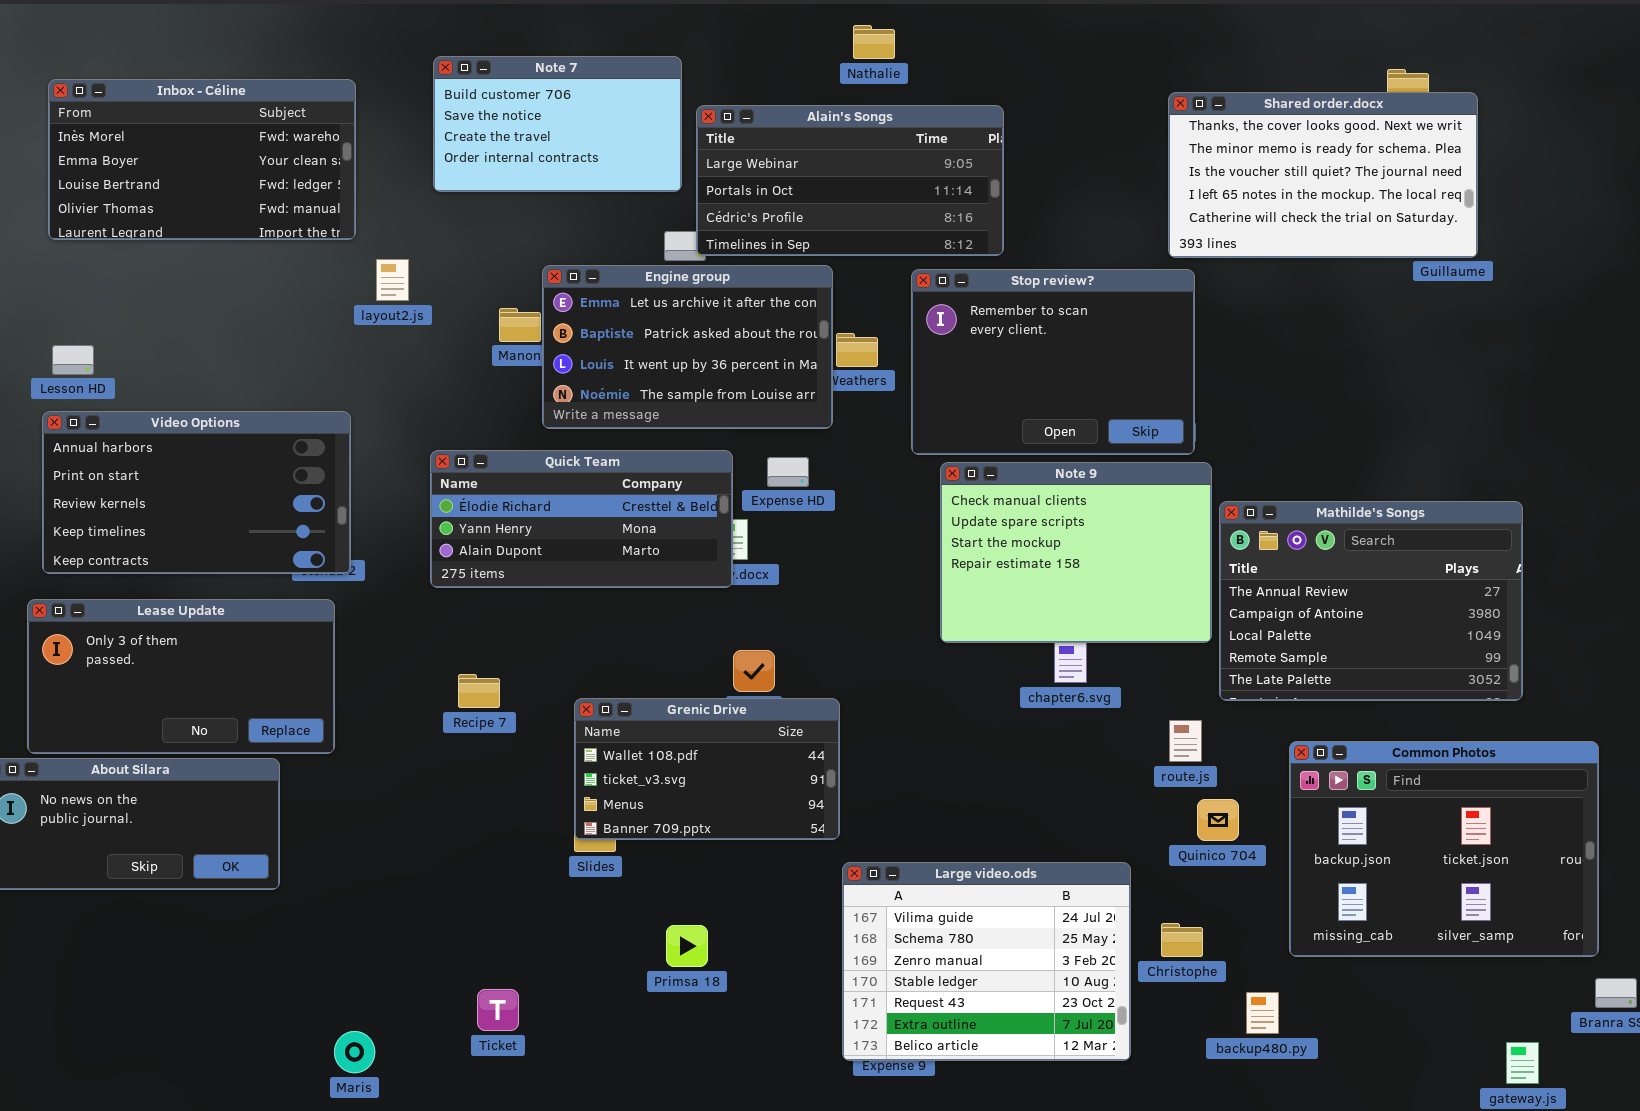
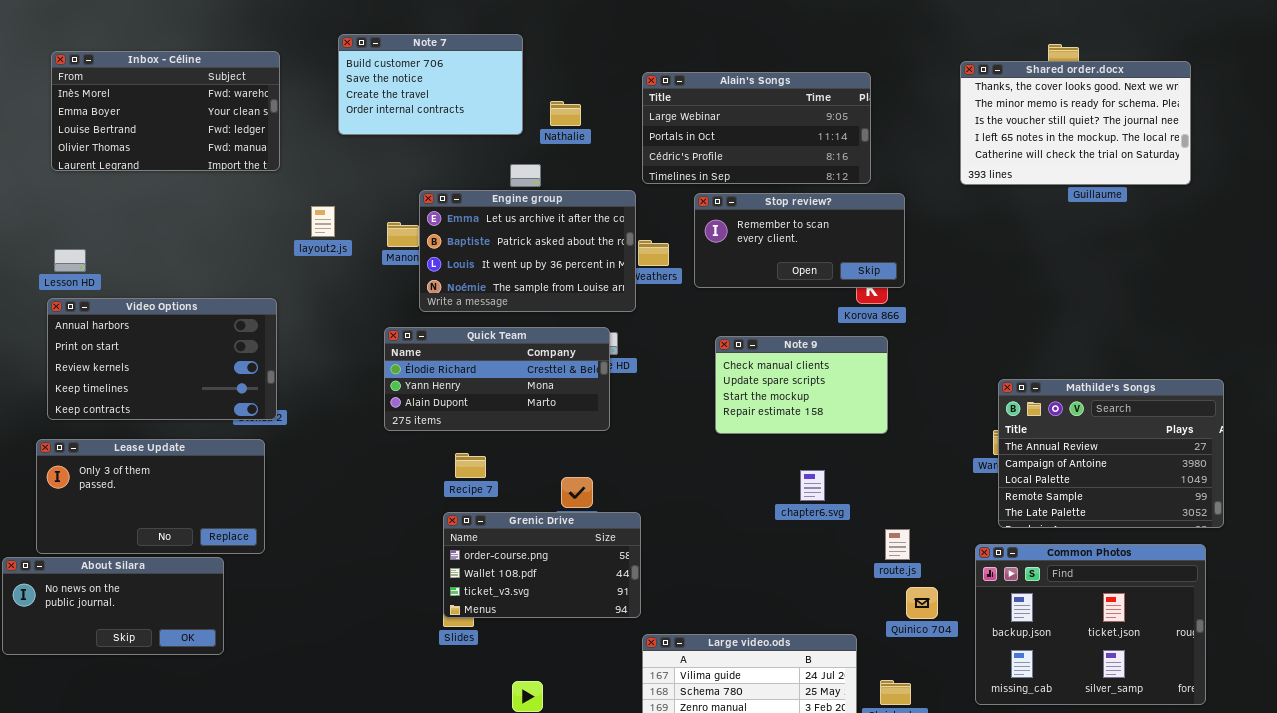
Nathalie: [853,25,895,59] -> [550,101,581,126], moved
Shared order.docx: [1168,92,1478,258] -> [960,61,1191,185], moved
Alain's Songs: [696,105,1004,256] -> [642,72,871,184], moved
layout2.js: [376,259,409,301] -> [311,206,335,237], moved
Stop review?: [911,269,1195,455] -> [694,193,905,288], resized
Quick Team: [430,450,733,588] -> [384,327,610,431], moved
Note 9: [940,462,1212,643] -> [715,336,888,434], resized
Mathilde's Songs: [1219,501,1523,701] -> [998,379,1224,528], moved
Recipe 7: [458,674,500,708] -> [455,453,486,478], moved
Grenic Drive: [574,698,840,840] -> [443,512,641,618], scrolled up 1 row

